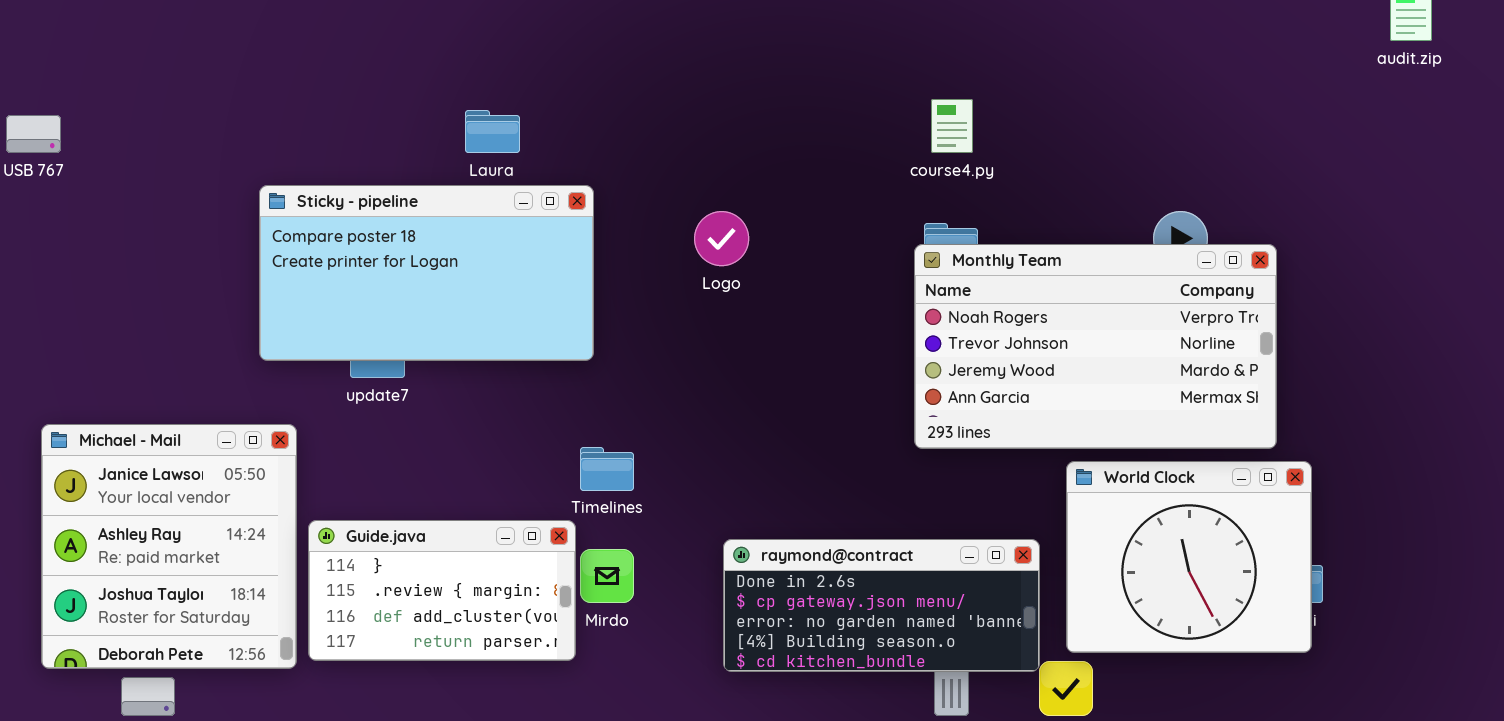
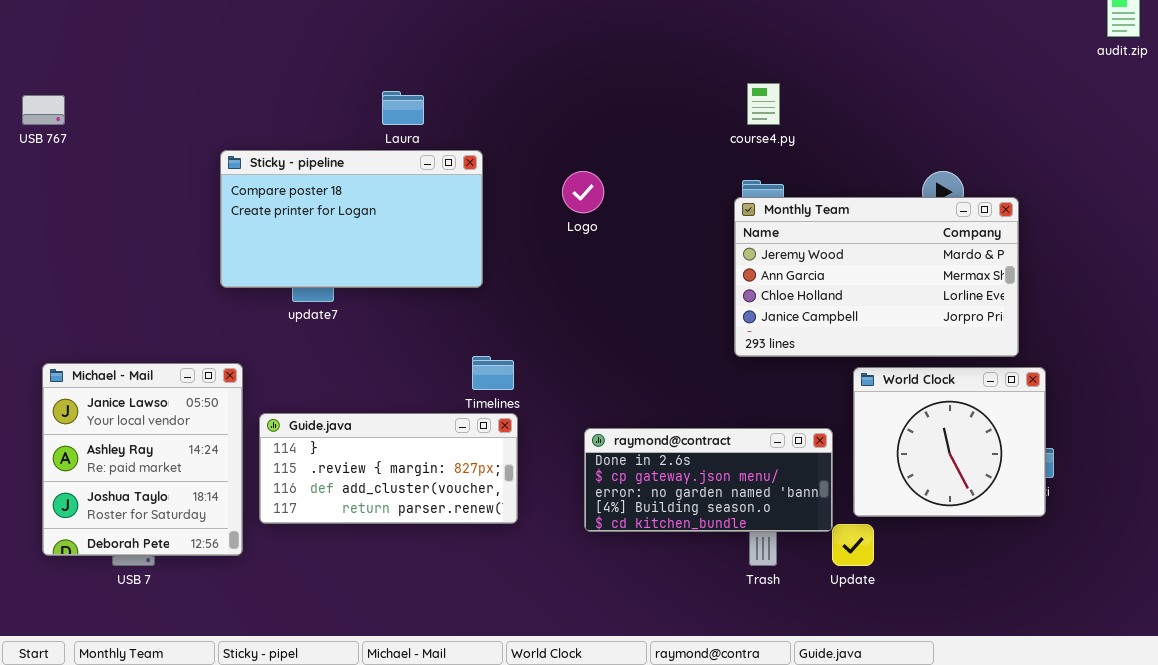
Monthly Team: [914,244,1277,449] -> [734,197,1019,357], scrolled down 2 rows
Michael - Mail: [41,424,297,669] -> [42,363,243,556], moved
Guide.java: [308,520,576,661] -> [259,413,518,524], resized

